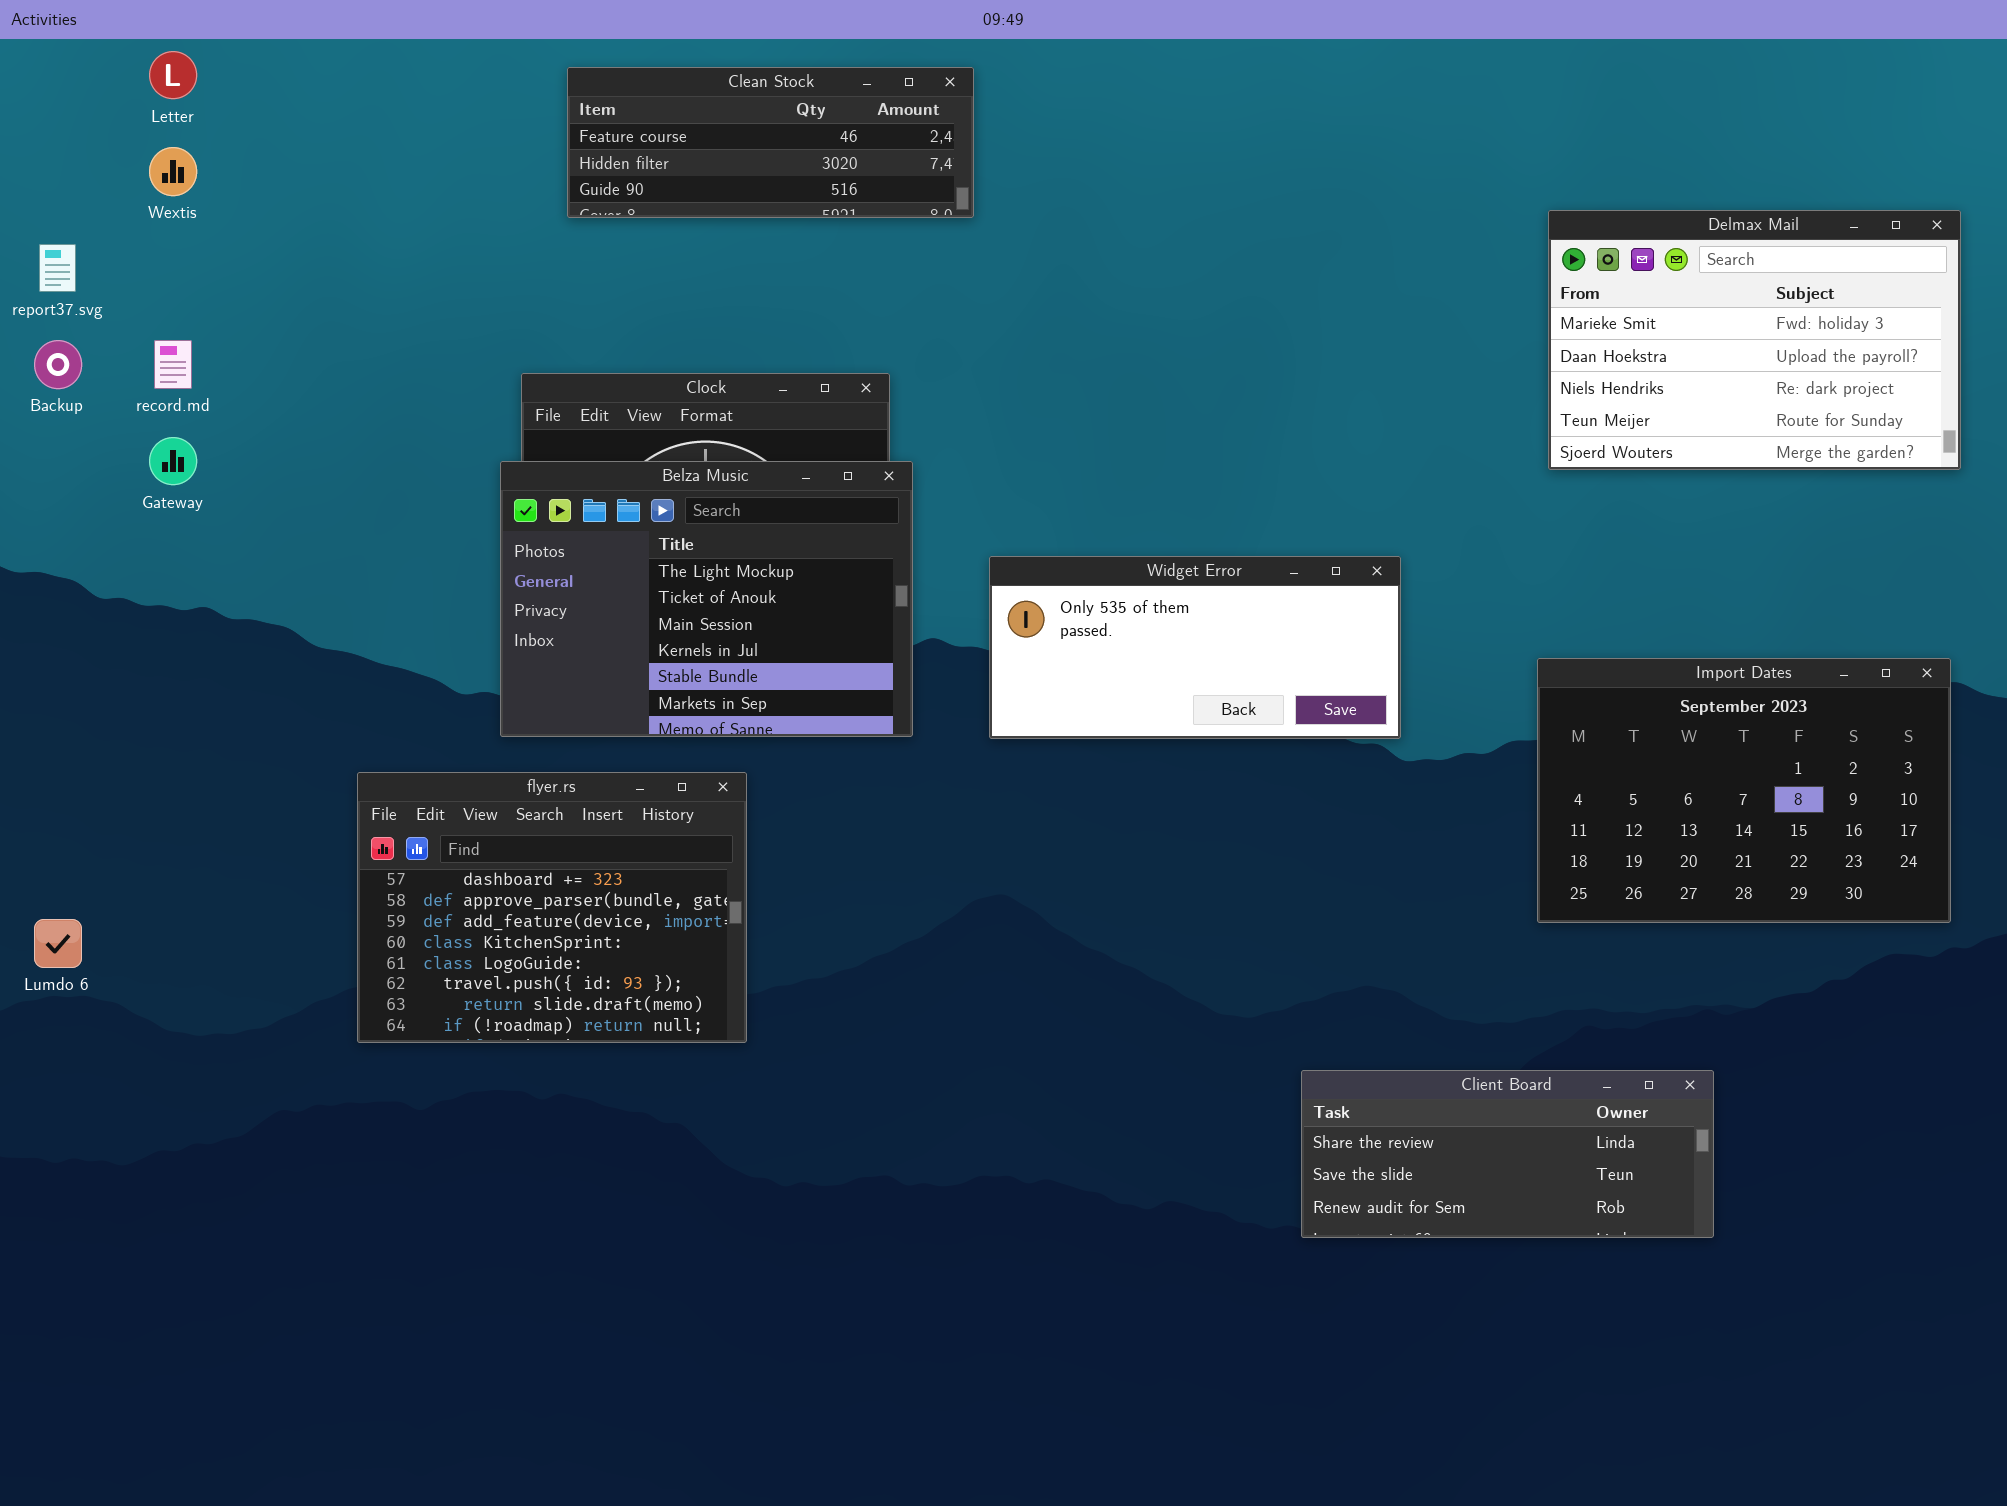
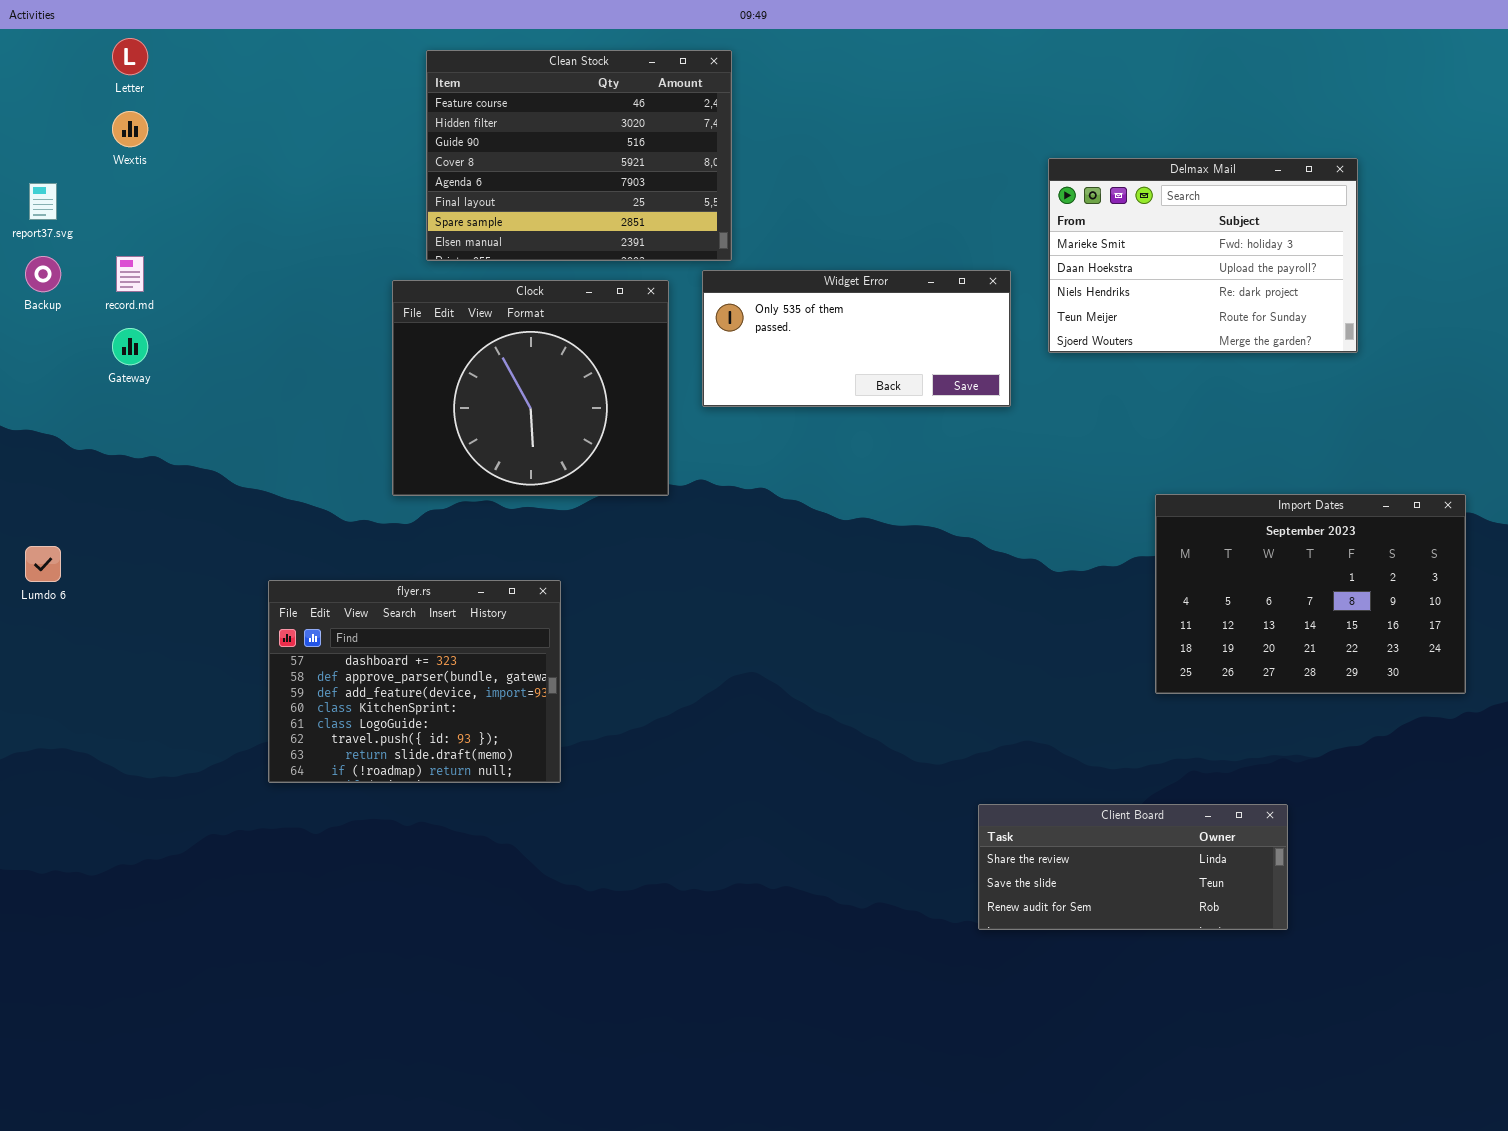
Clean Stock: [567,67,974,218] -> [426,50,732,261], resized
Delmax Mail: [1548,210,1961,470] -> [1048,158,1358,353], moved
Belza Music: [500,461,913,737] -> none, closed
Widget Error: [989,556,1401,739] -> [702,270,1011,407], moved
Lumdo 6: [34,919,82,968] -> [25,546,61,582], moved

